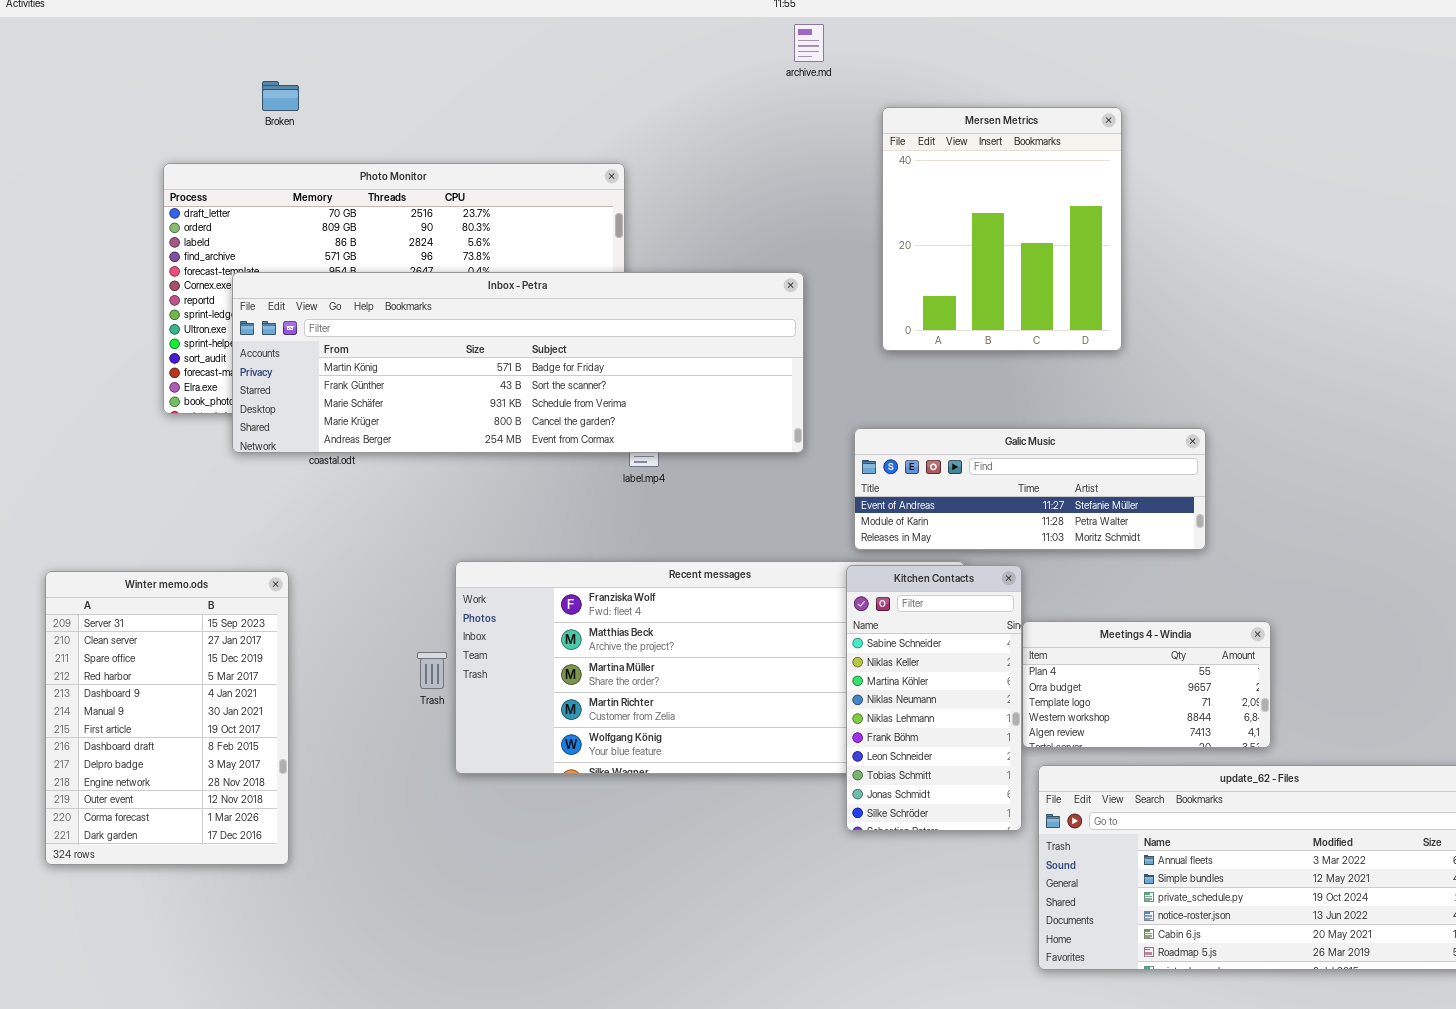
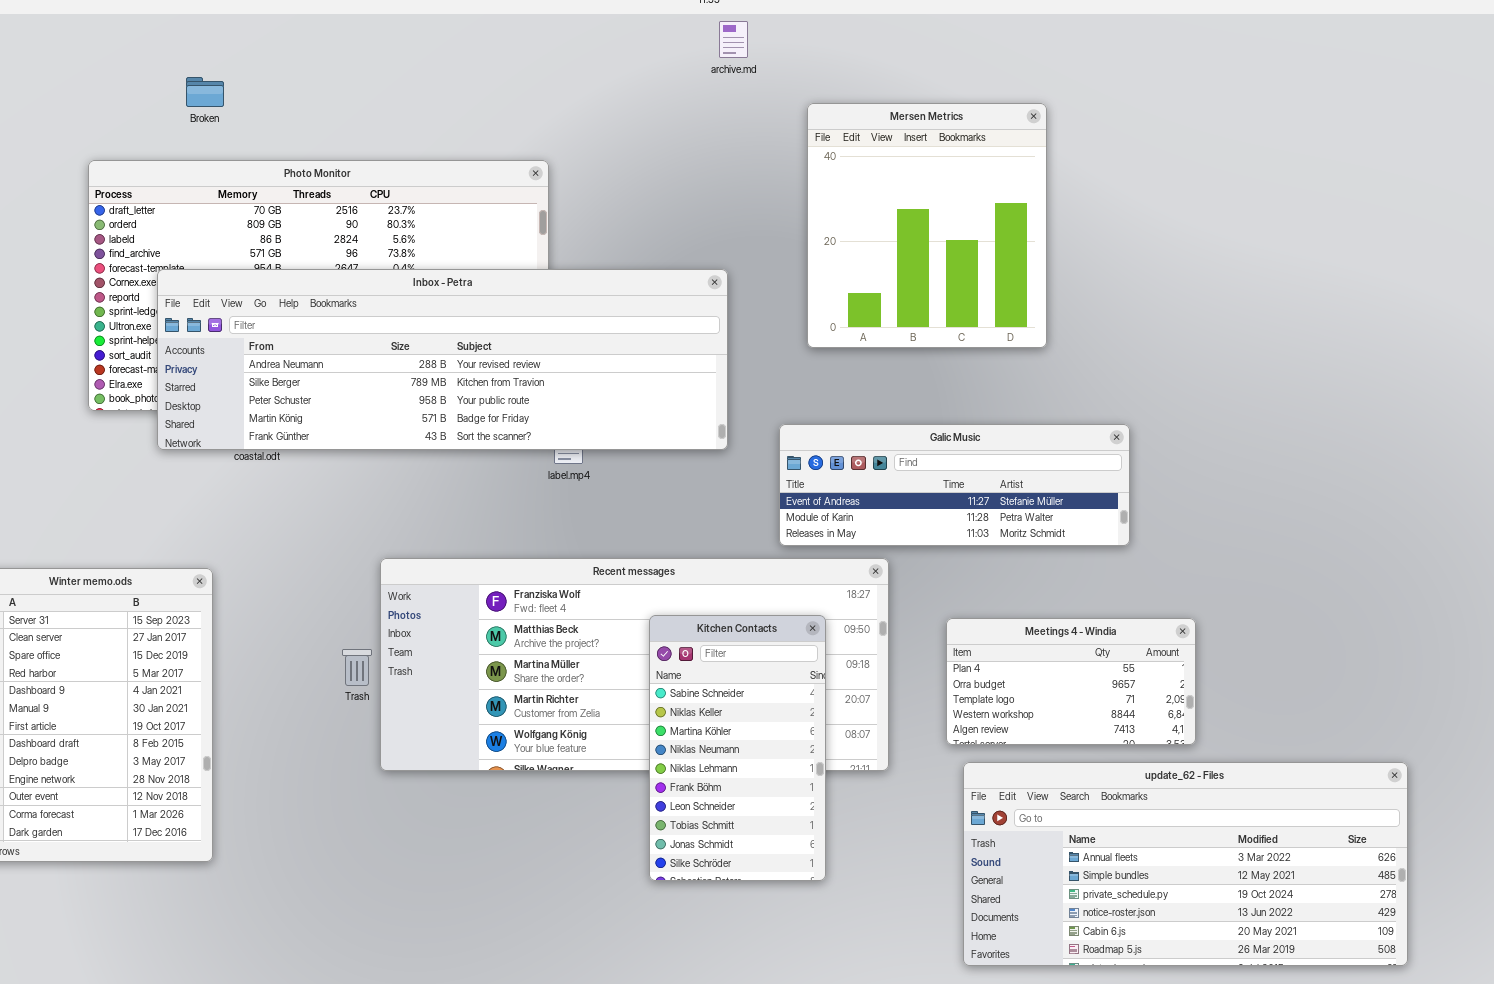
Inbox - Petra: [232,272,804,453] -> [157,269,728,450], scrolled up 3 rows
Kitchen Contacts: [846,565,1022,831] -> [649,615,826,881], moved

